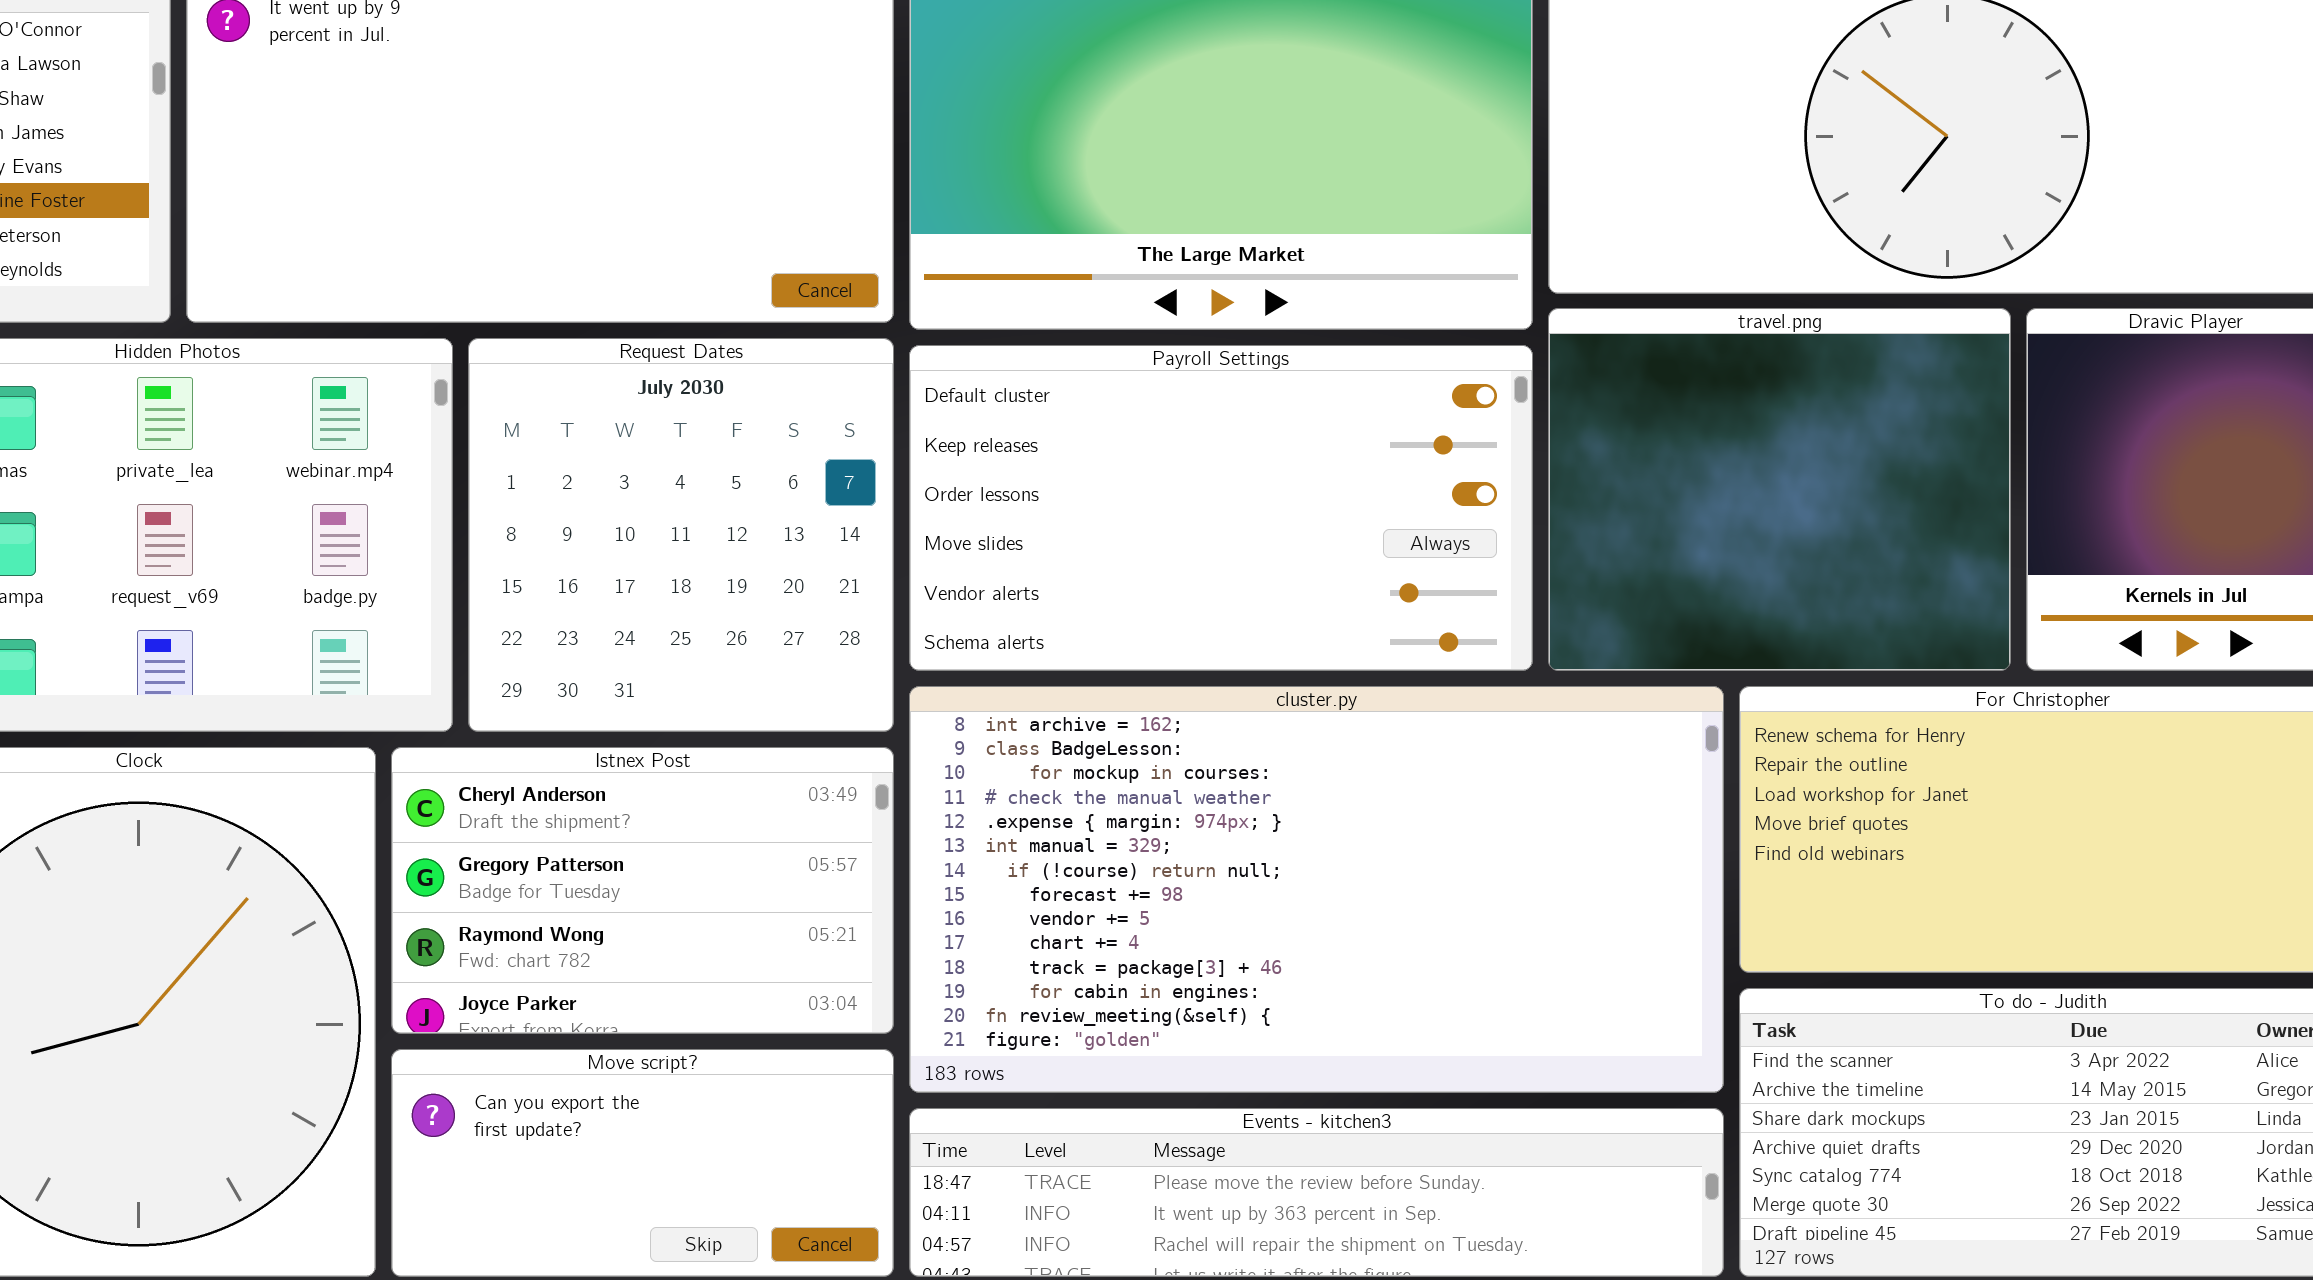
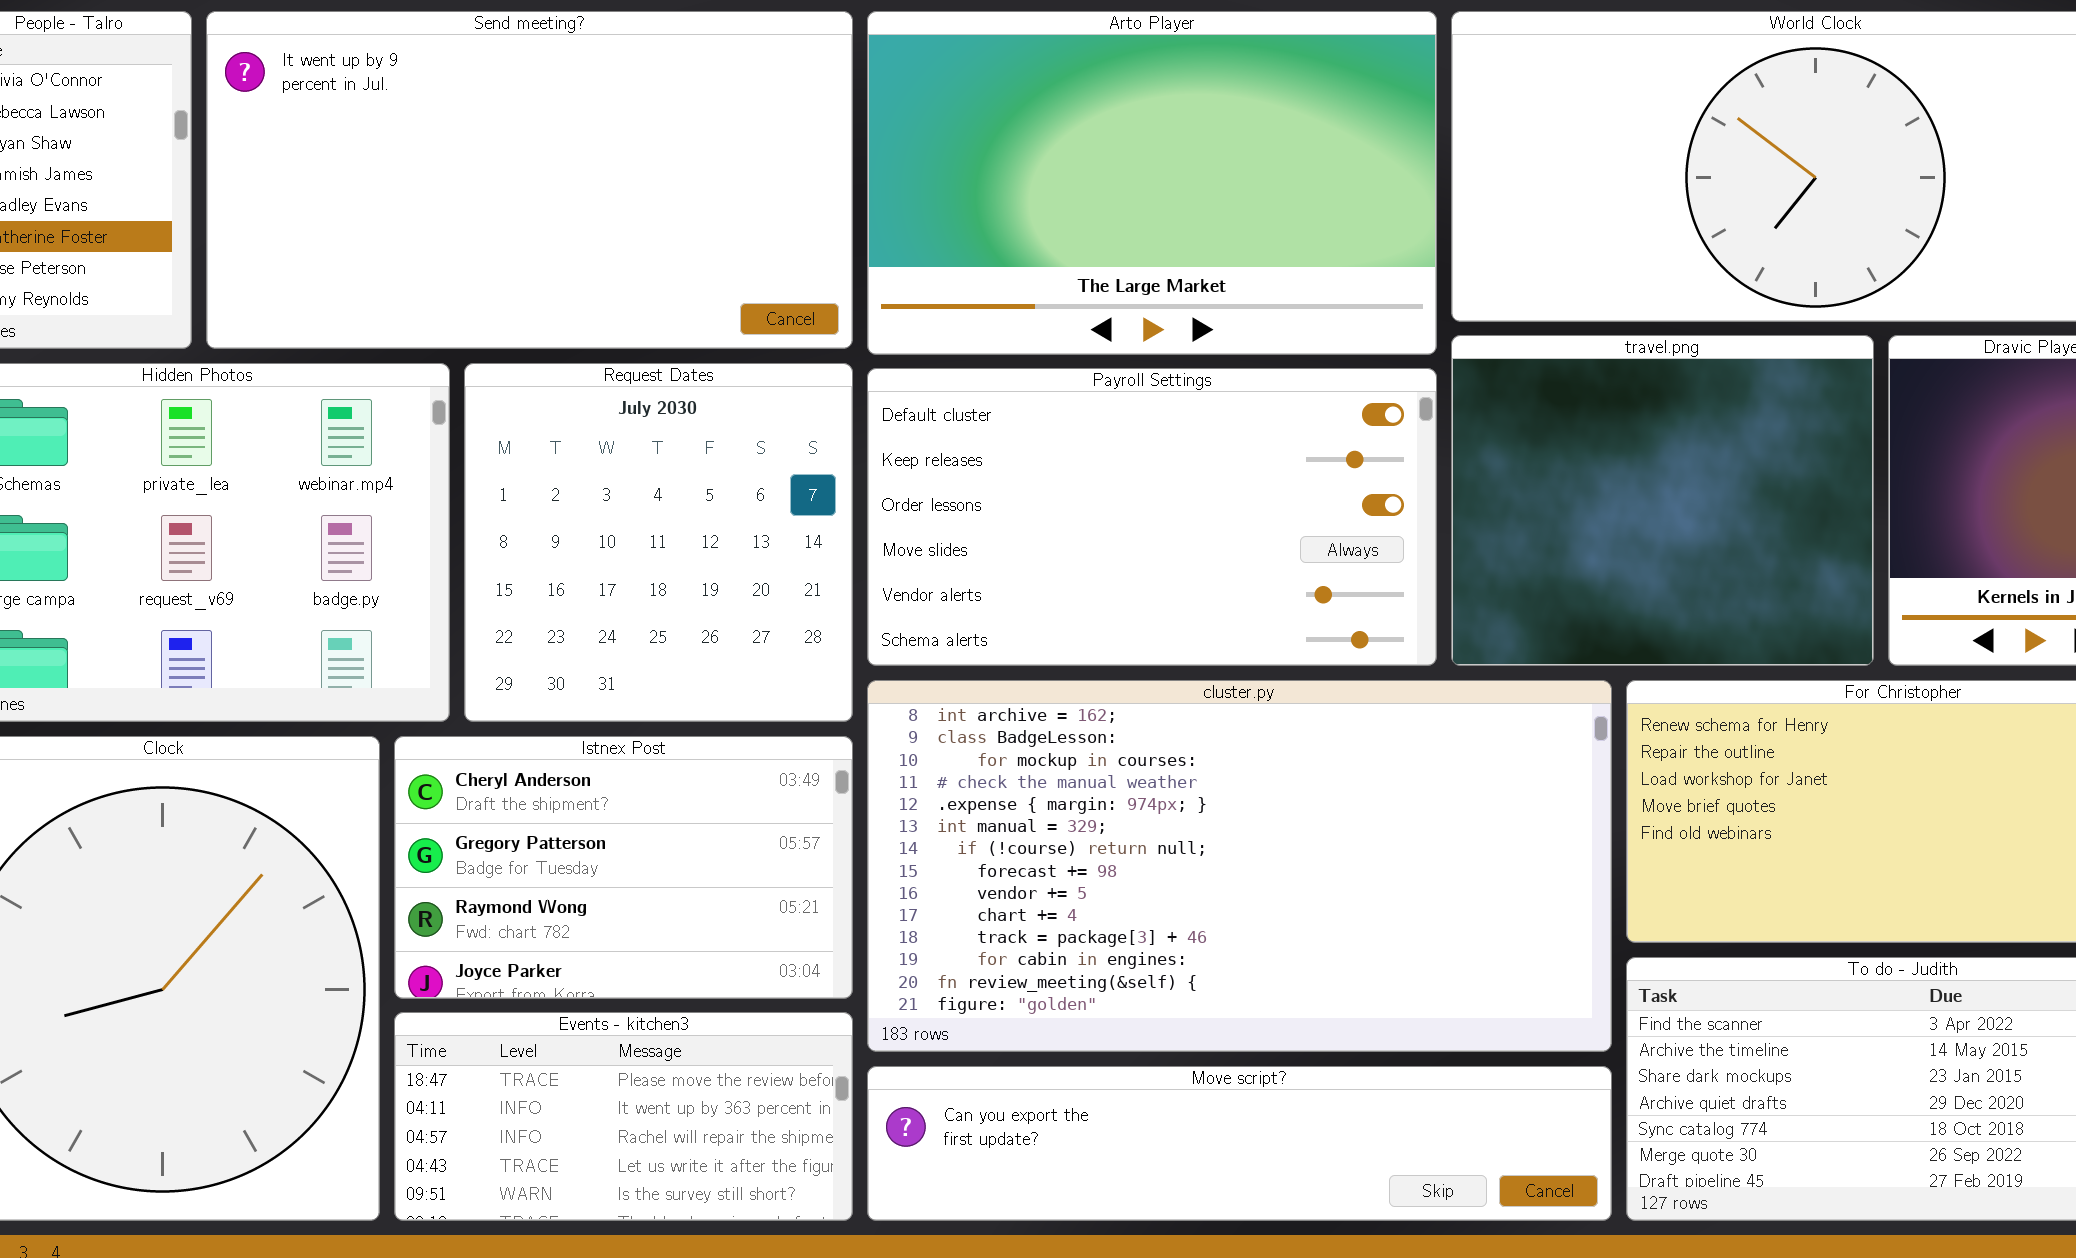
Move script?: [391,1049,894,1277] -> [867,1066,1612,1221], moved, resized
Events - kitchen3: [909,1108,1724,1277] -> [394,1012,853,1221], moved, resized

